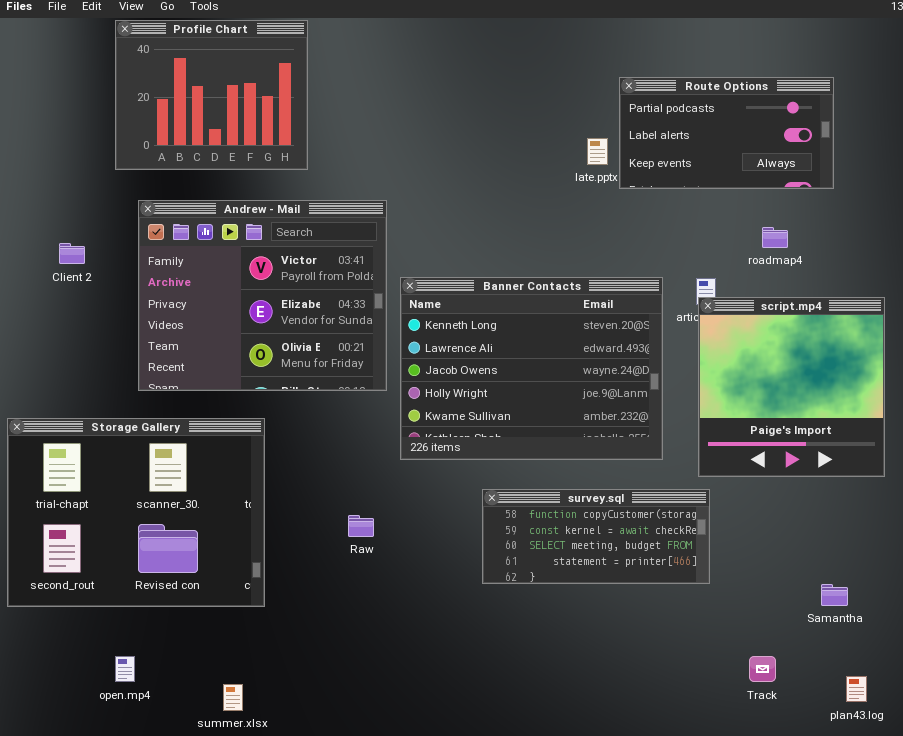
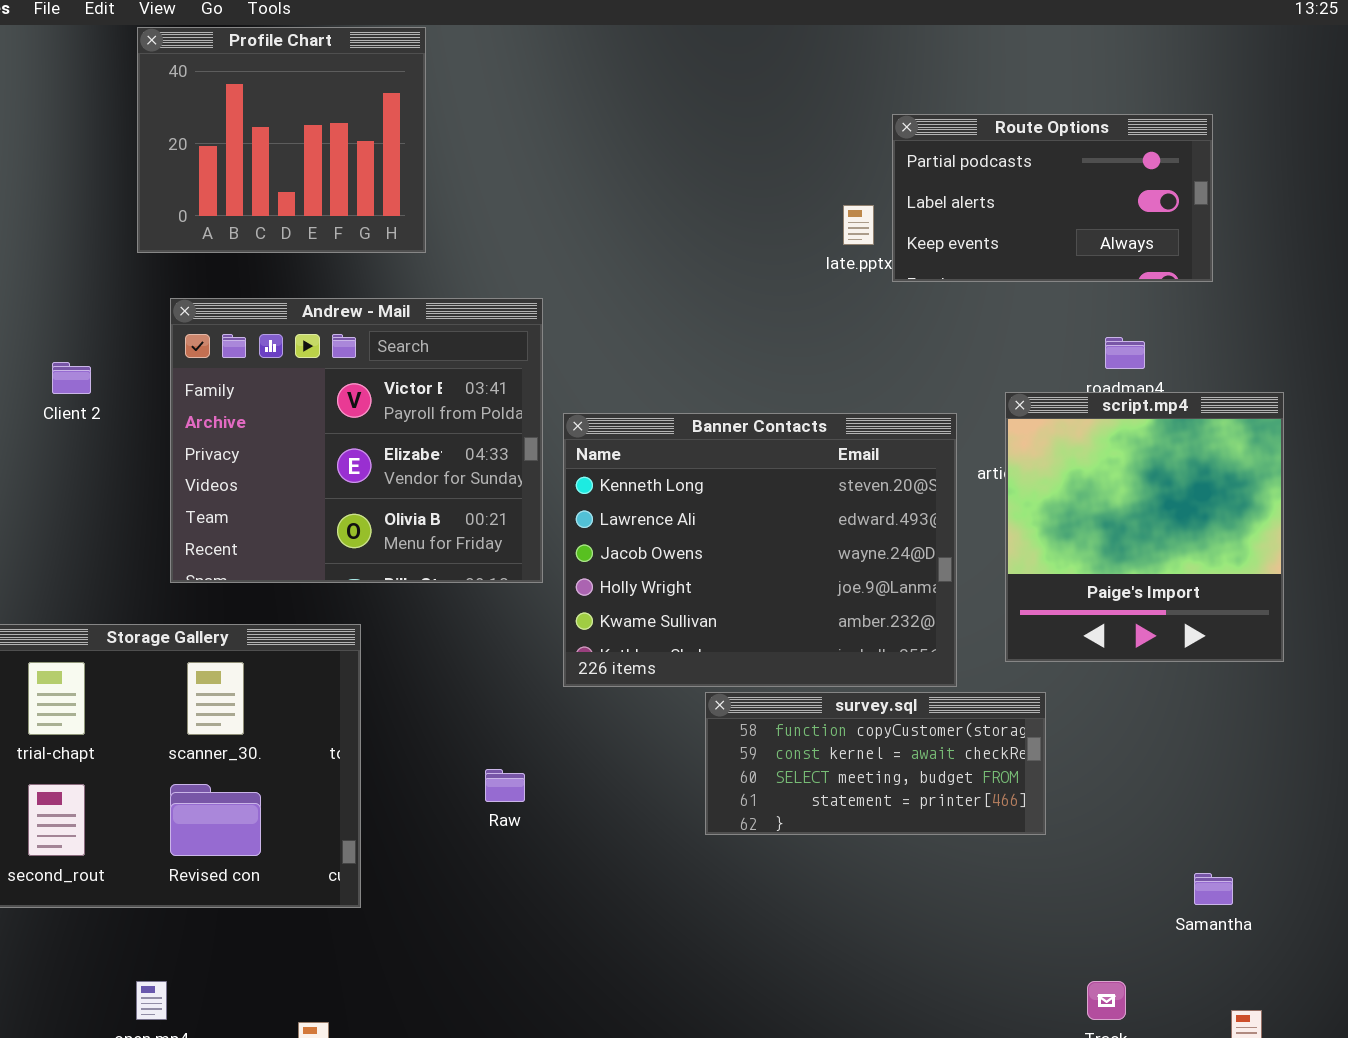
script.mp4: [698,297,885,477] -> [1005,392,1284,662], moved
survey.sql: [482,489,710,584] -> [705,692,1046,835], moved

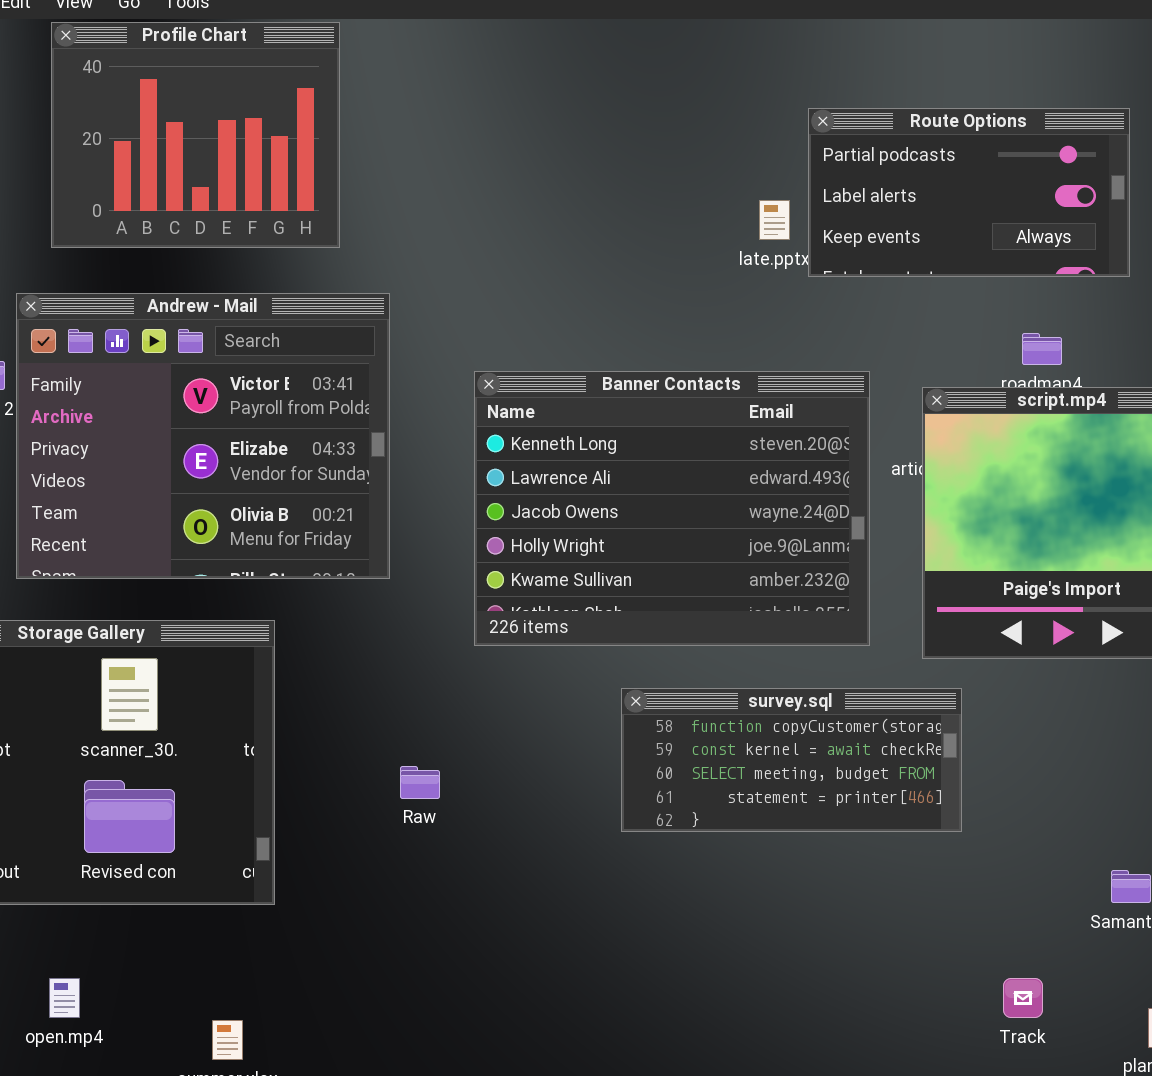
Andrew - Mail: [170,298,543,583] -> [16,293,390,579], moved
Banner Contacts: [563,413,957,687] -> [474,371,870,646], moved

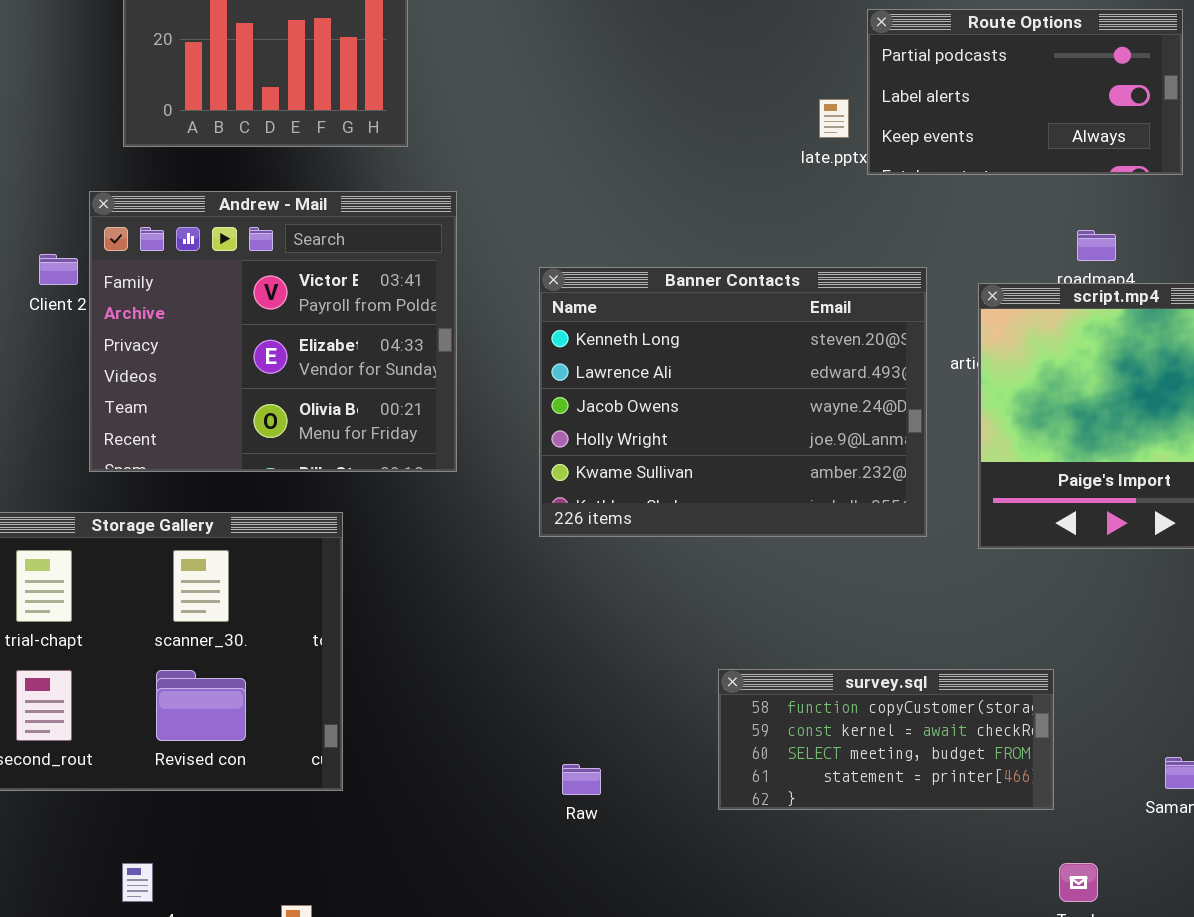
survey.sql: [621,688,962,832] -> [718,669,1054,810], moved
Raw: [400,766,440,799] -> [562,764,601,795], moved

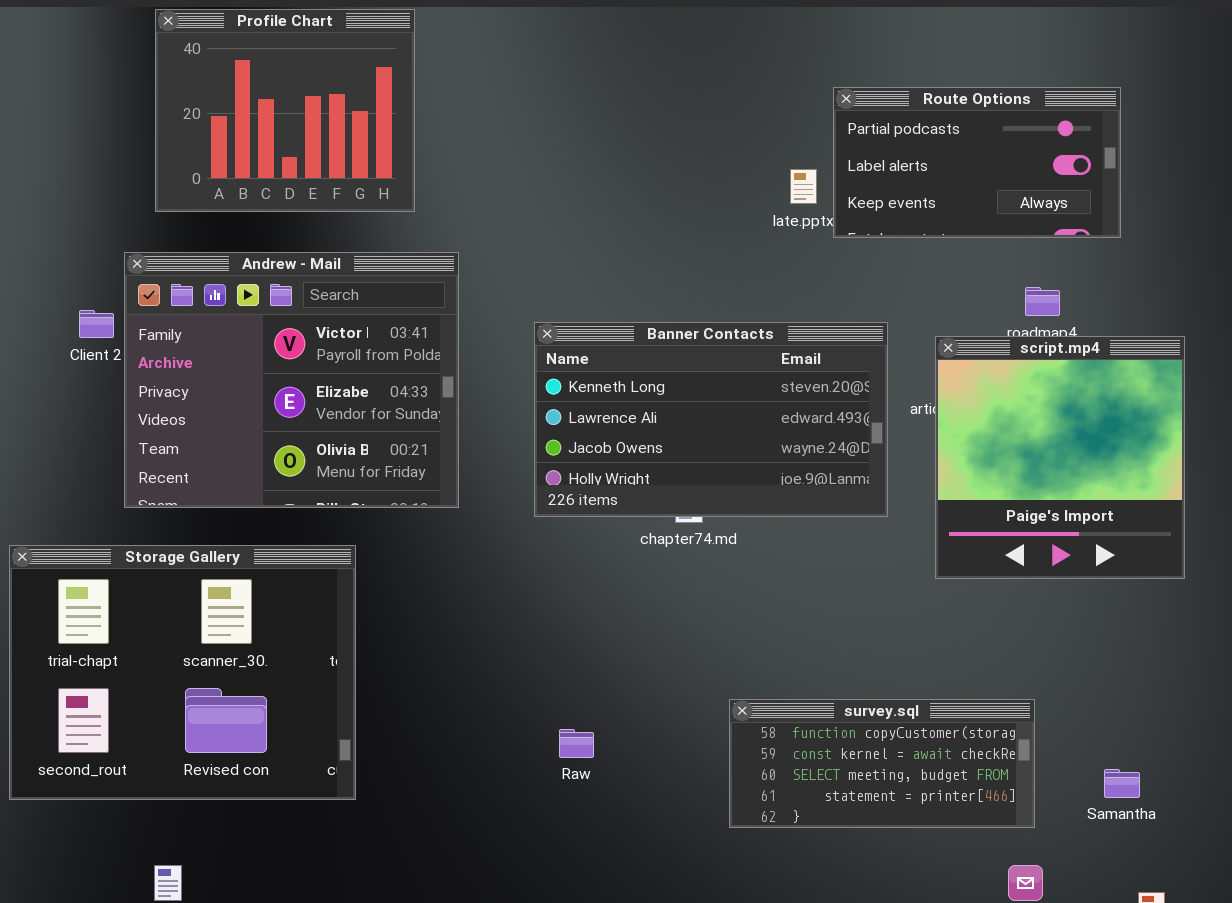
Banner Contacts: [539,267,927,537] -> [534,322,888,517], resized
survey.sql: [718,669,1054,810] -> [729,699,1035,828], moved
Raw: [562,764,601,795] -> [559,729,594,758], moved

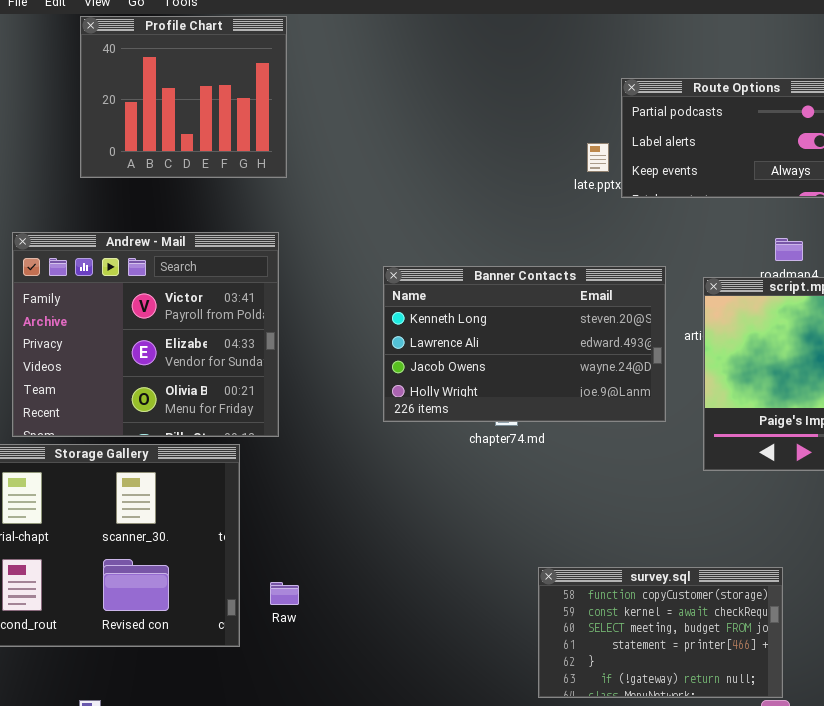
Andrew - Mail: [124,252,459,508] -> [12,232,279,437], moved
survey.sql: [729,699,1035,828] -> [538,567,783,698], resized
Raw: [559,729,594,758] -> [270,582,299,605], moved

